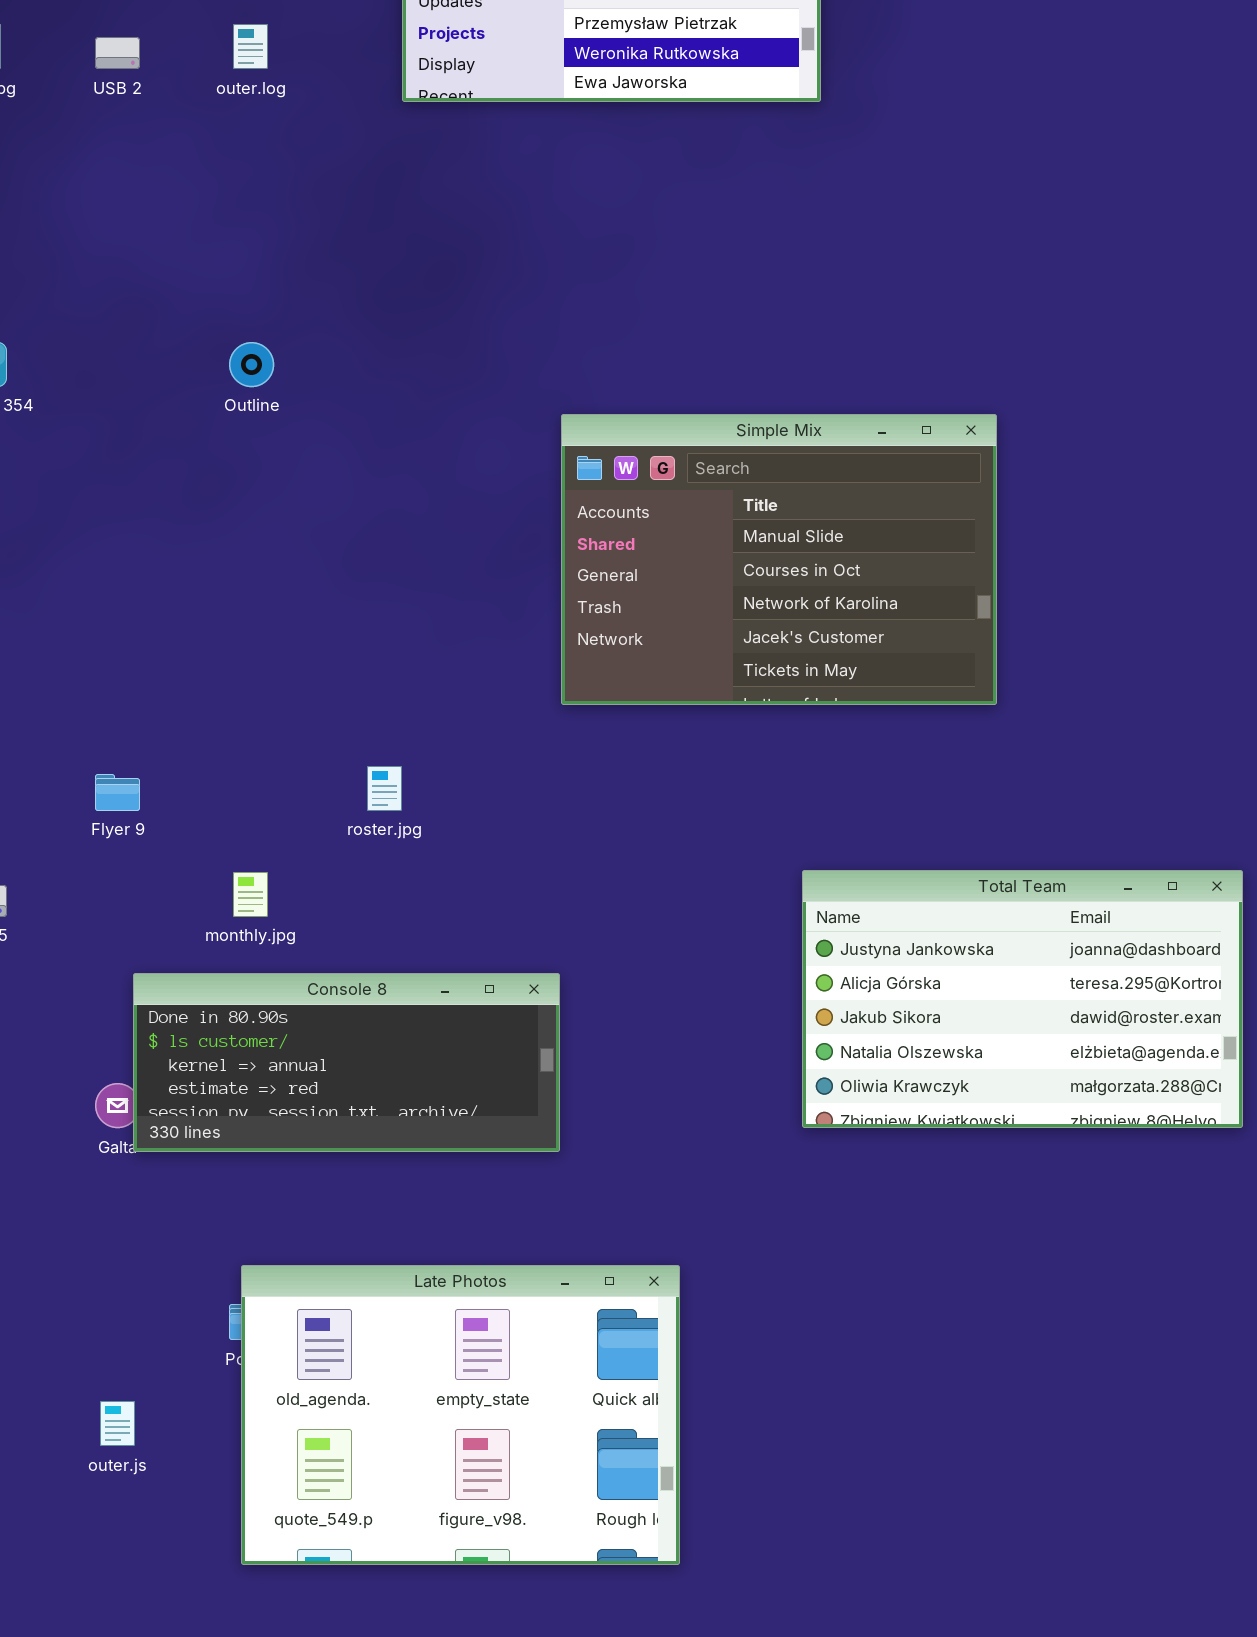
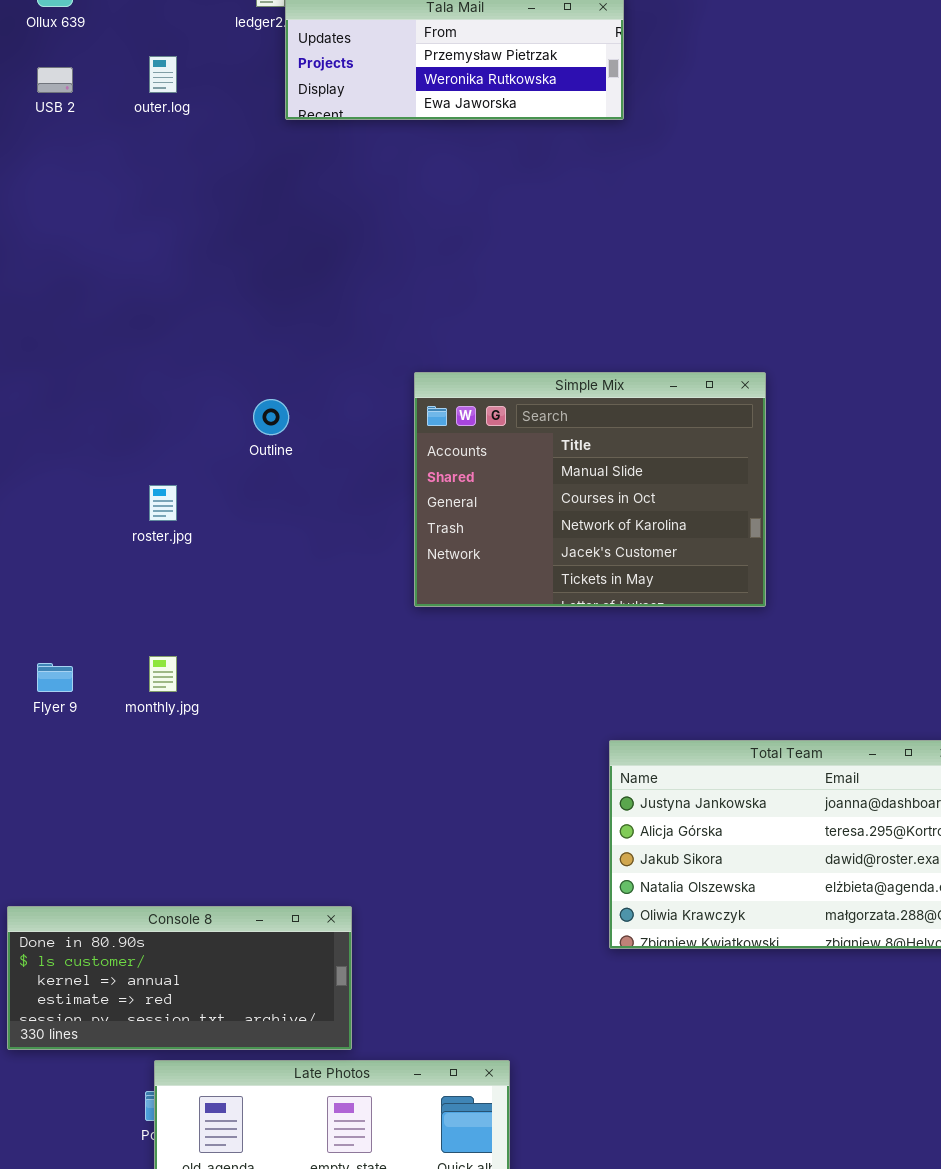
Outline: [229,342,274,387] -> [253,399,289,435], moved
roster.jpg: [367,766,402,811] -> [149,485,177,521], moved
monthly.jpg: [233,872,268,917] -> [149,656,177,692], moved
Console 8: [133,973,560,1152] -> [7,906,352,1050], moved

